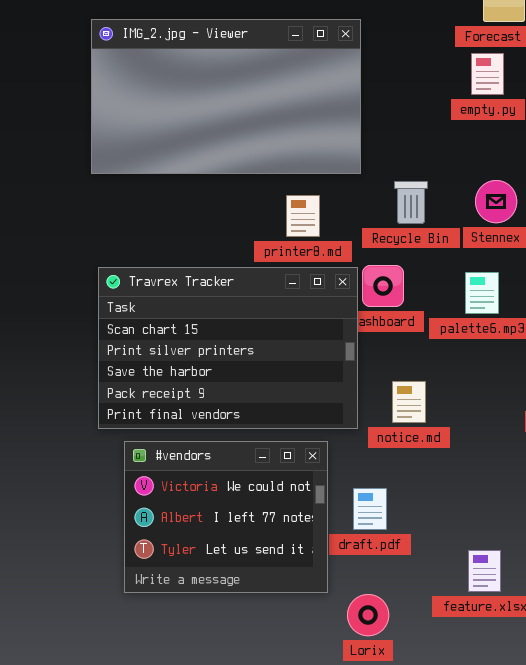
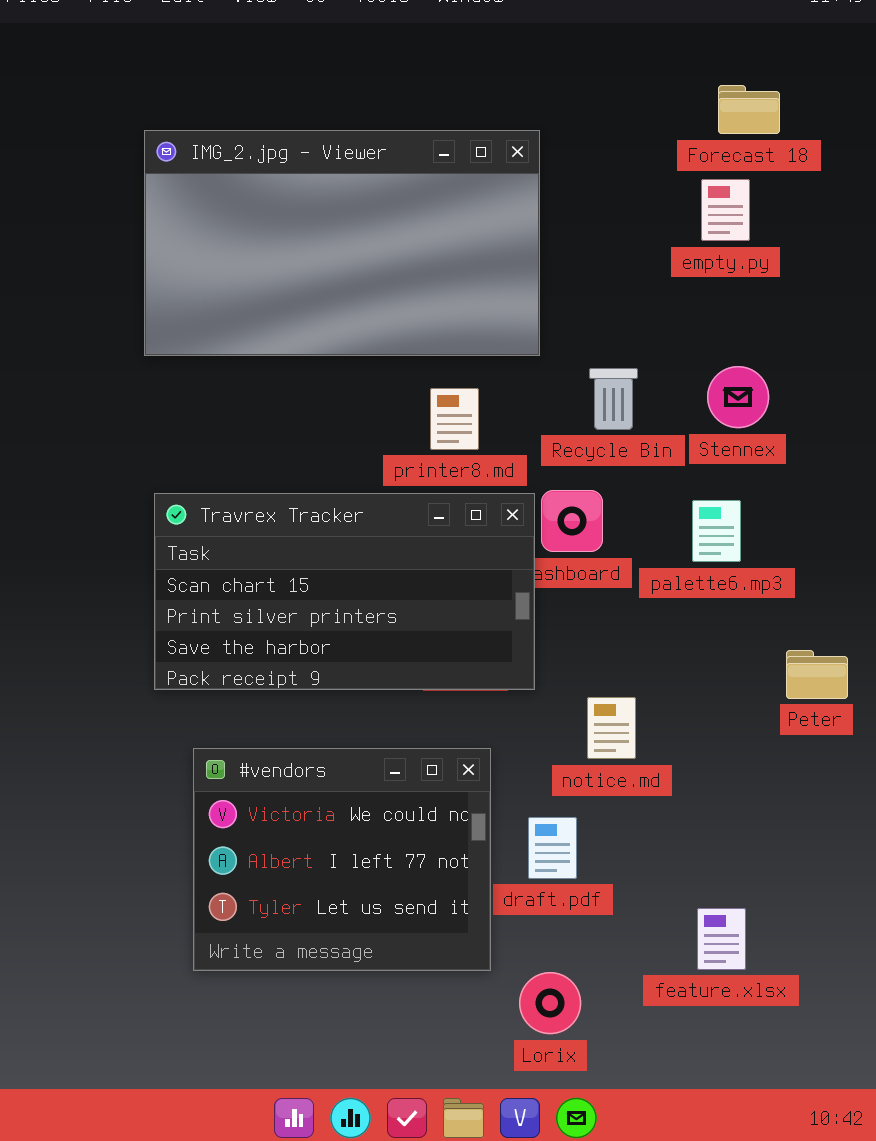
Travrex Tracker: [98,267,358,429] -> [154,493,535,690], resized
notice.md: [392,381,426,423] -> [587,697,636,759], moved

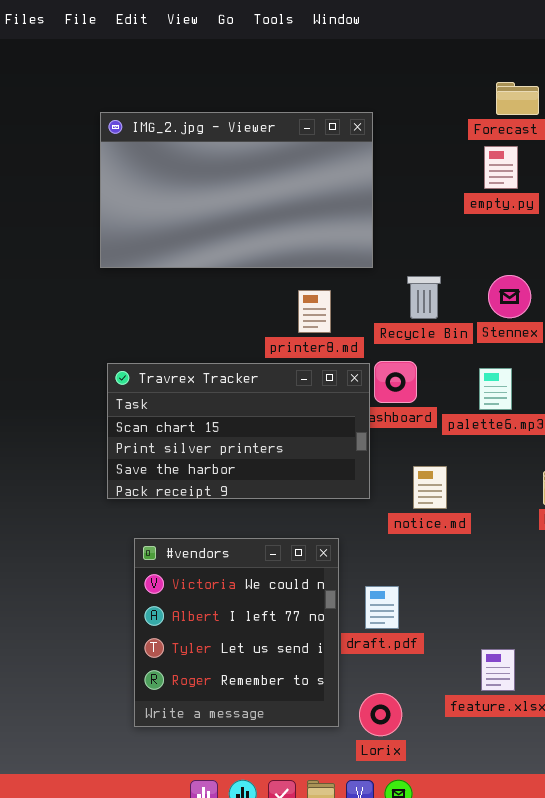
notice.md: [587,697,636,759] -> [413,466,447,509], moved
#vendors: [193,748,491,971] -> [134,538,339,727], resized

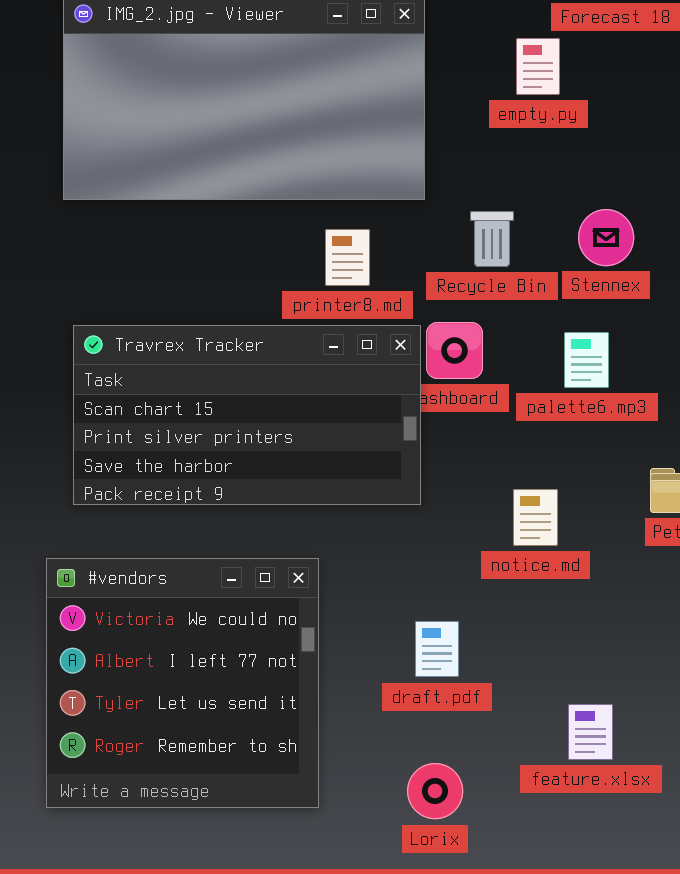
empty.py: [484,146,518,189] -> [516,38,560,95], moved
notice.md: [413,466,447,509] -> [513,489,558,546], moved
#vendors: [134,538,339,727] -> [46,558,319,808], moved

